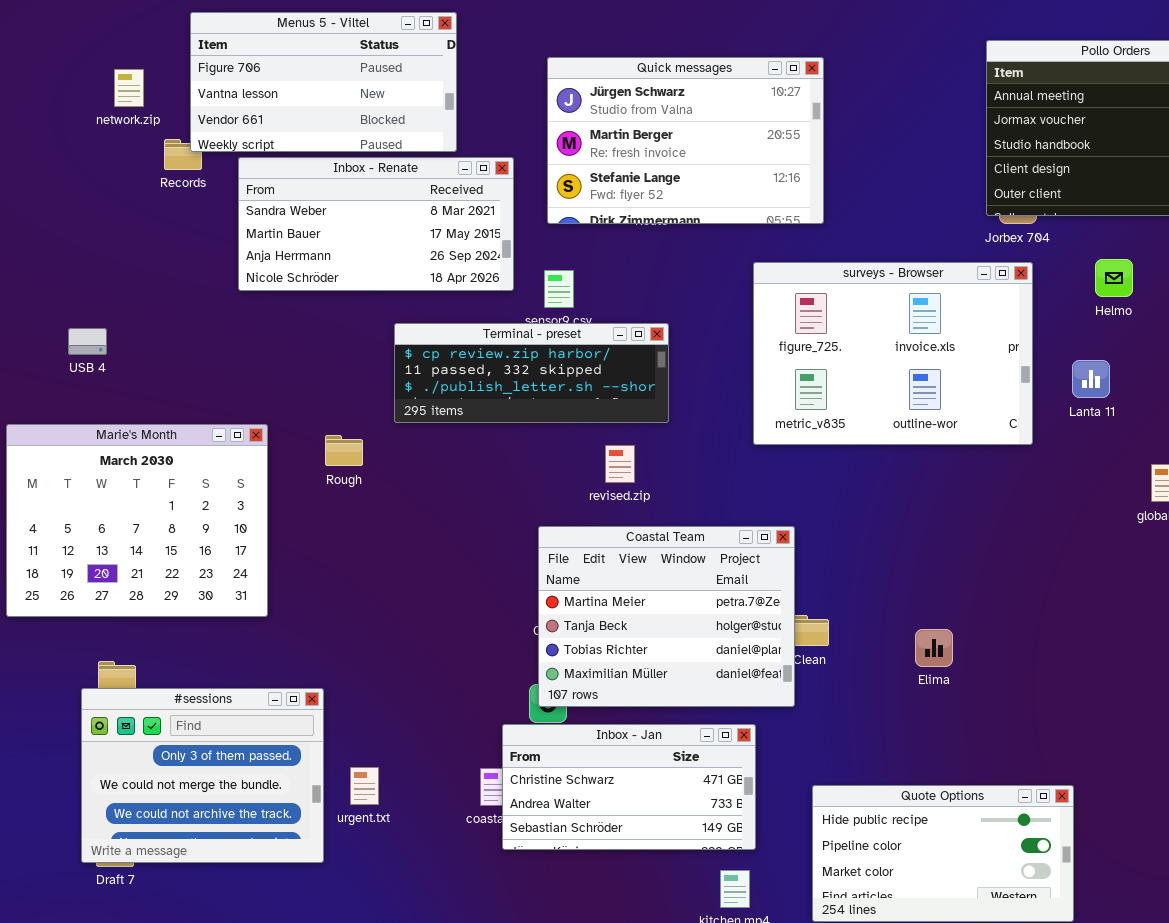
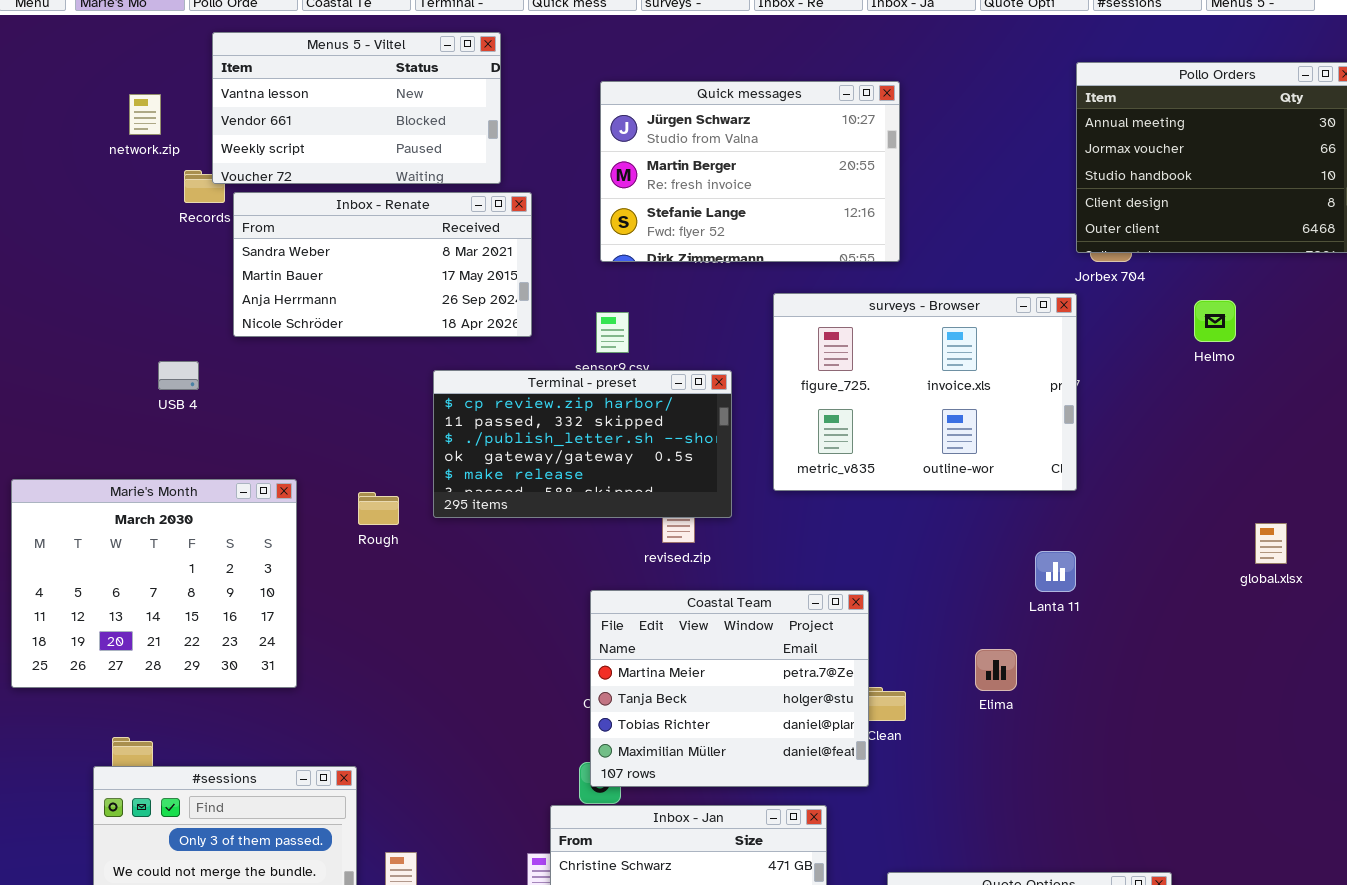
Menus 5 - Viltel: [190,12,457,152] -> [212,32,501,184], scrolled down 1 row
Inbox - Renate: [238,157,514,291] -> [233,192,532,337], moved
surveys - Browser: [753,262,1033,445] -> [773,293,1077,491], moved
Terminal - preset: [394,323,669,423] -> [433,370,732,518], resized
USB 4: [68,328,107,355] -> [158,361,199,390], moved
Lanta 11: [1072,360,1110,398] -> [1035,551,1076,592], moved
Elima: [915,629,953,667] -> [975,649,1017,691], moved

